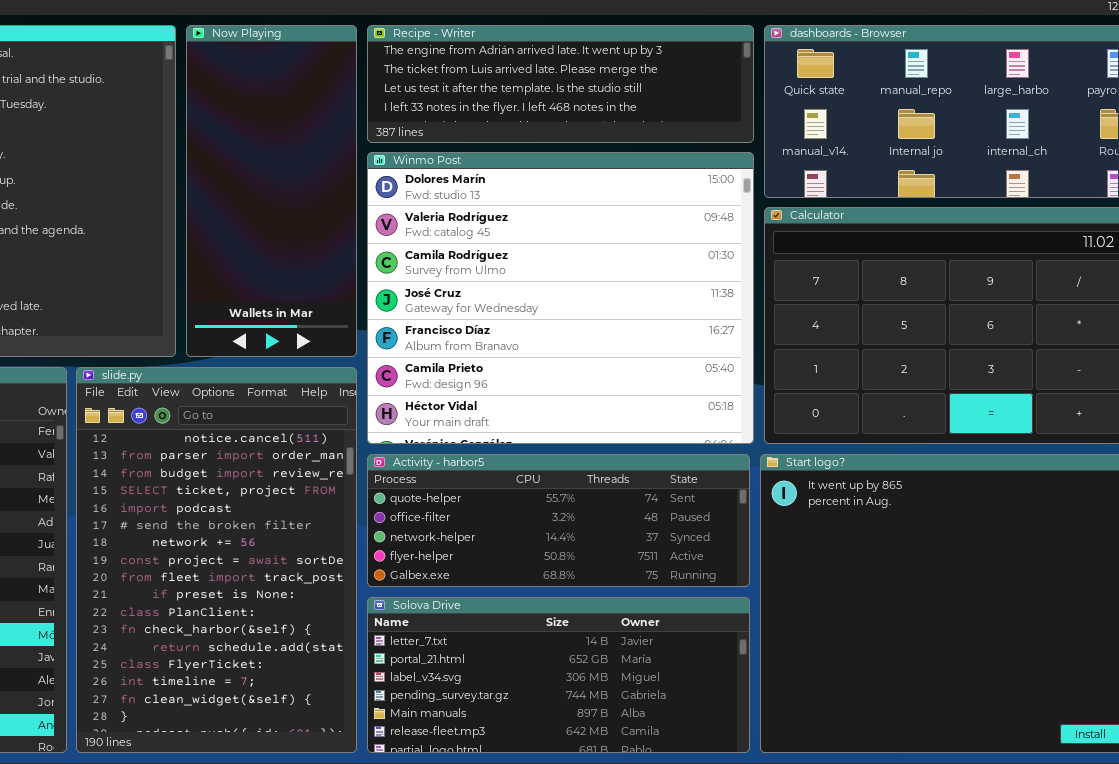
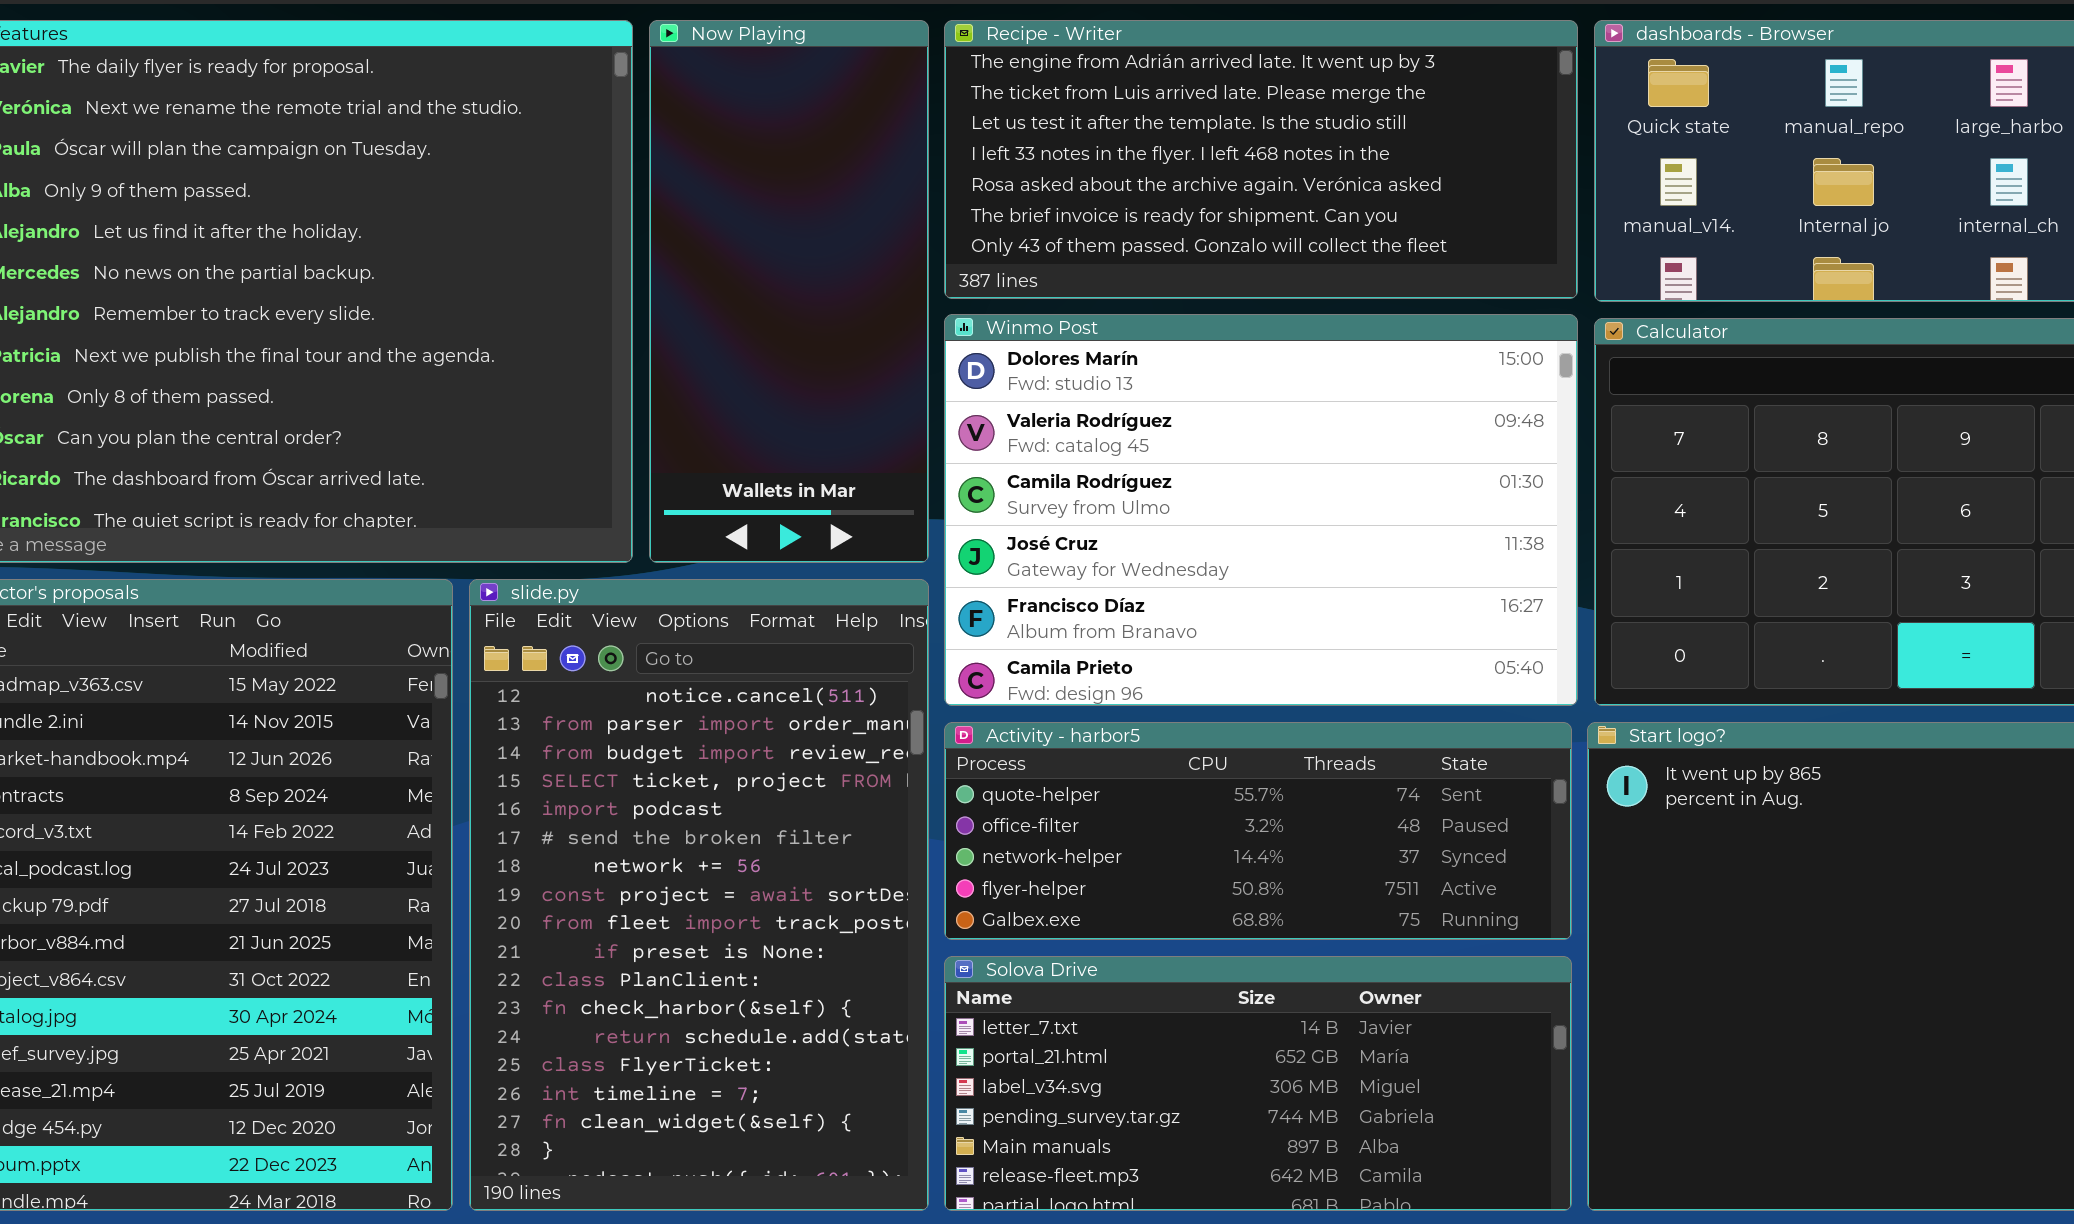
Recipe - Writer: [367,25,754,143] -> [944,20,1578,299], resized
Winmo Post: [367,152,754,444] -> [944,314,1578,706], resized

